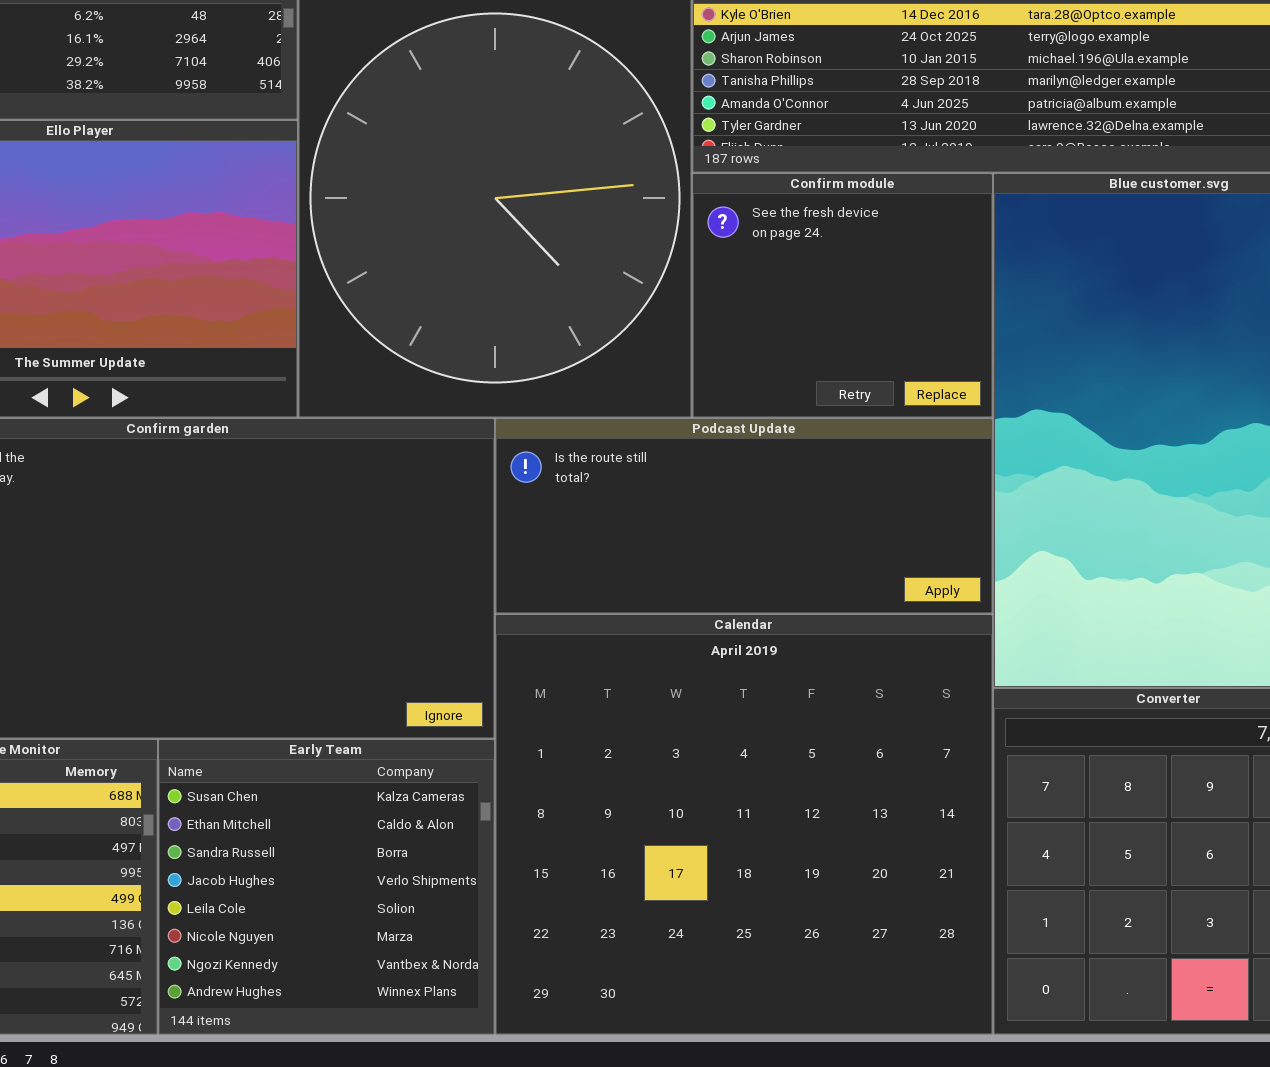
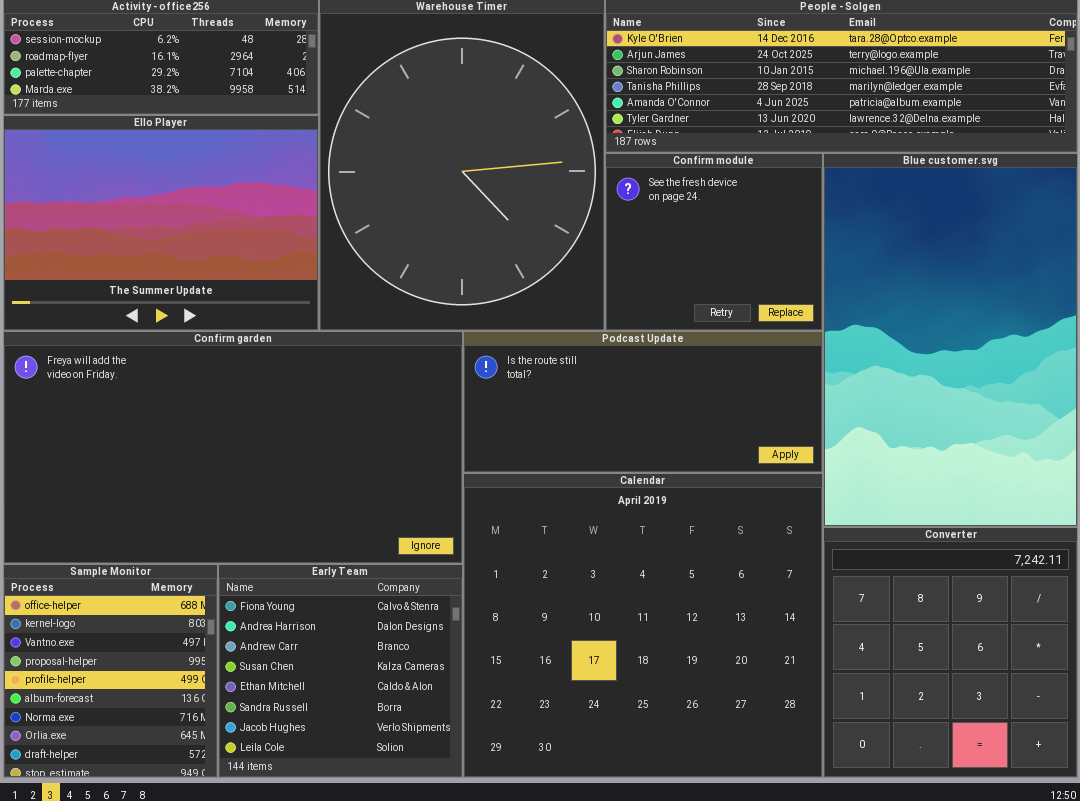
Early Team: [158,739,495,1035] -> [218,564,463,778], scrolled up 3 rows

